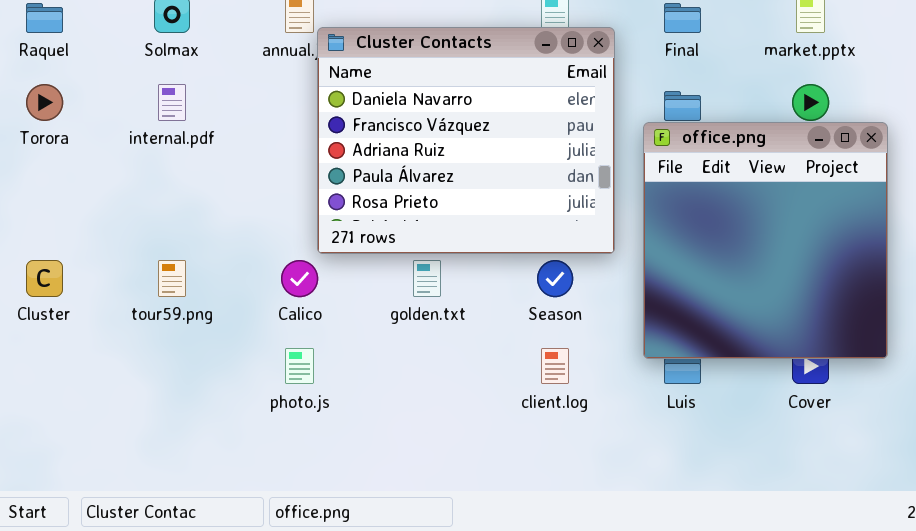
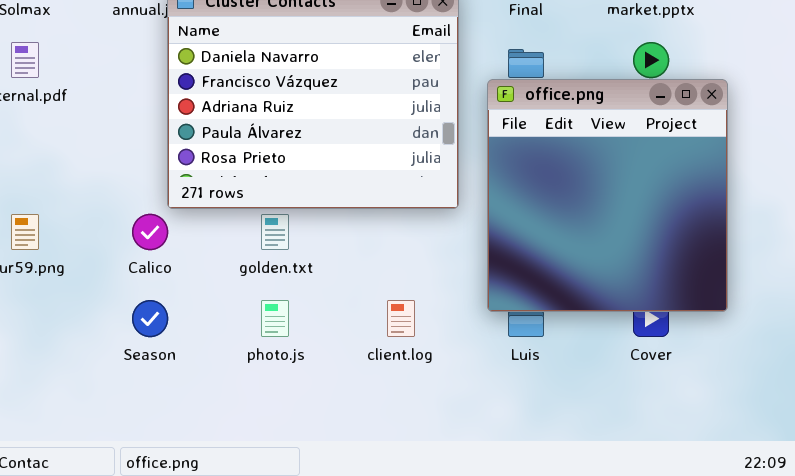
Season: [537,260,573,297] -> [132,300,168,337], moved
photo.js: [285,348,314,384] -> [261,300,289,337], moved

